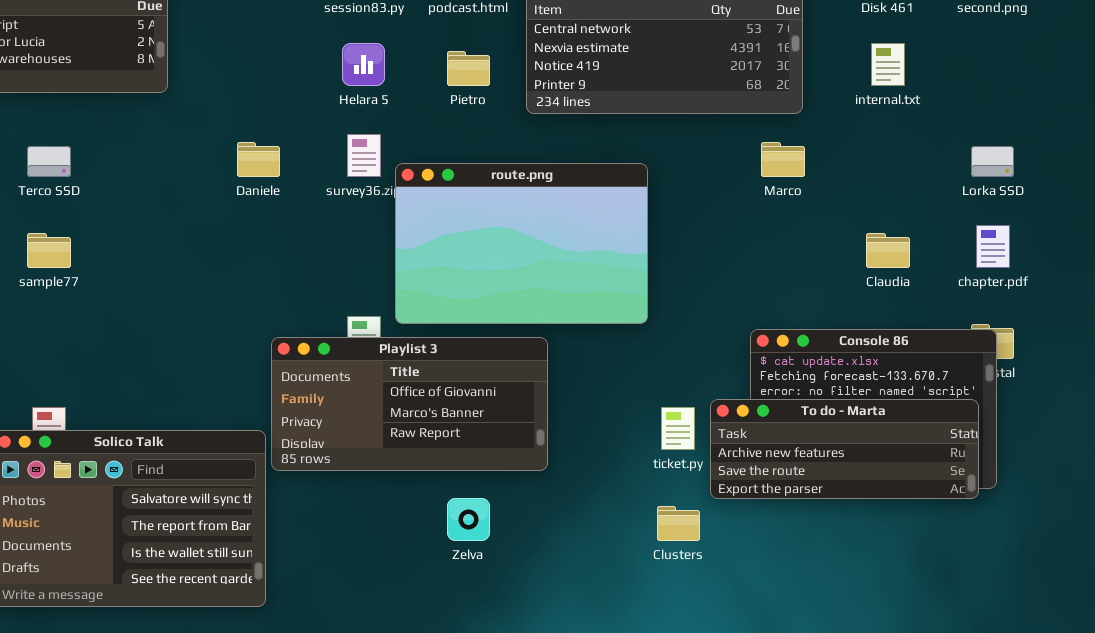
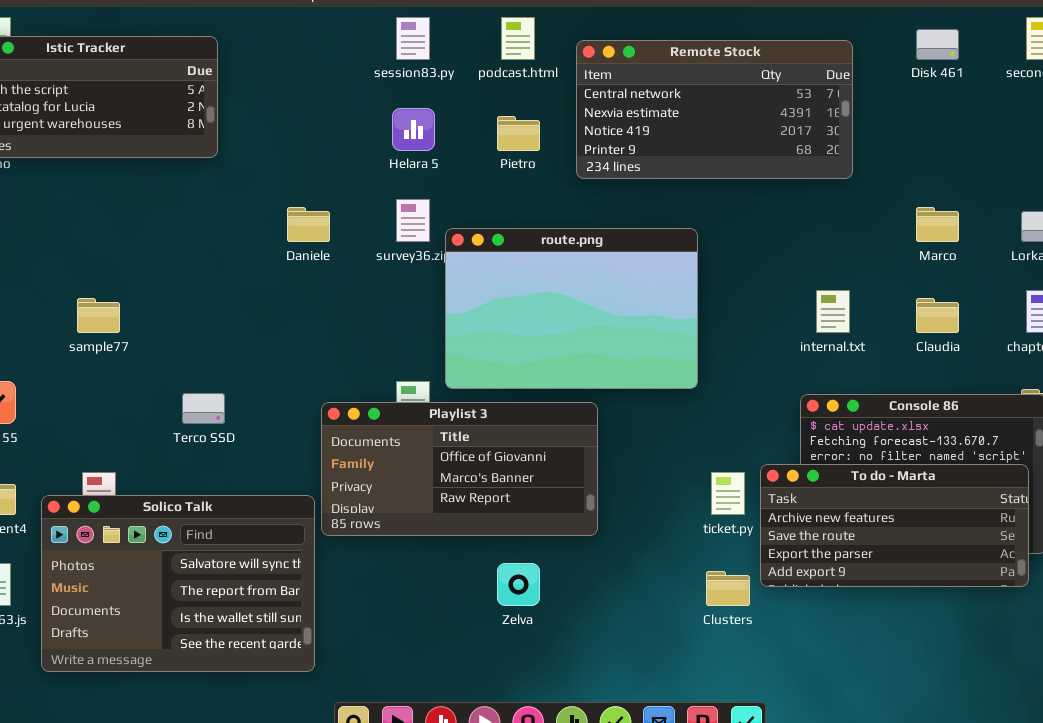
internal.txt: [871,43,905,86] -> [816,290,850,333], moved
Marco: [761,142,805,177] -> [916,207,959,242], moved
Terco SSD: [27,146,71,177] -> [182,393,225,424], moved
To do - Marta: [710,399,979,499] -> [760,464,1029,587], resized

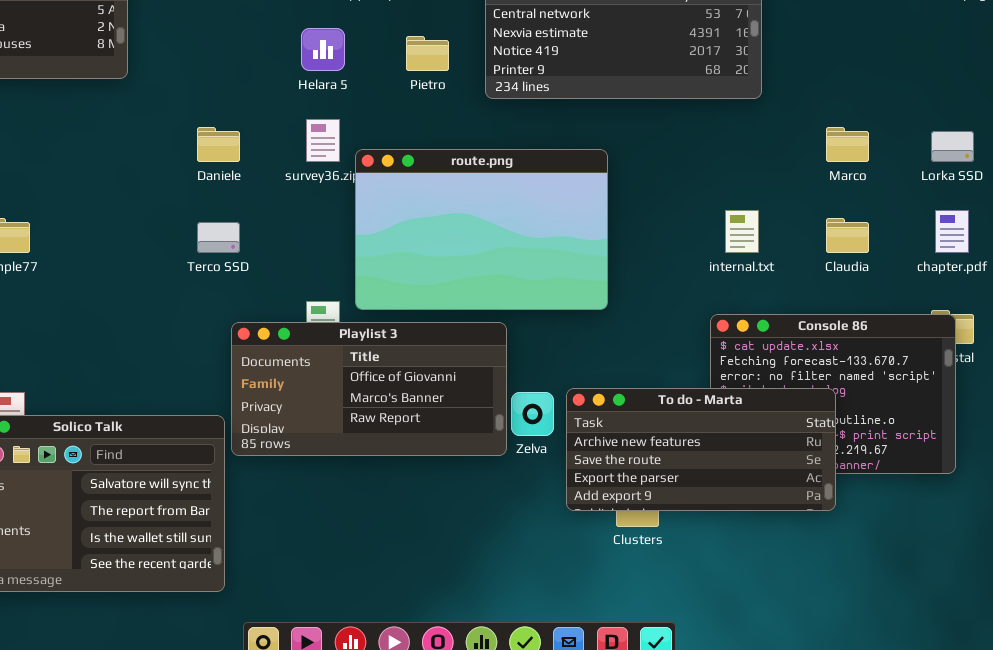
Terco SSD: [182,393,225,424] -> [197,222,240,253], moved
To do - Marta: [760,464,1029,587] -> [566,388,836,511], moved
Zelva: [497,563,540,606] -> [511,392,554,436], moved

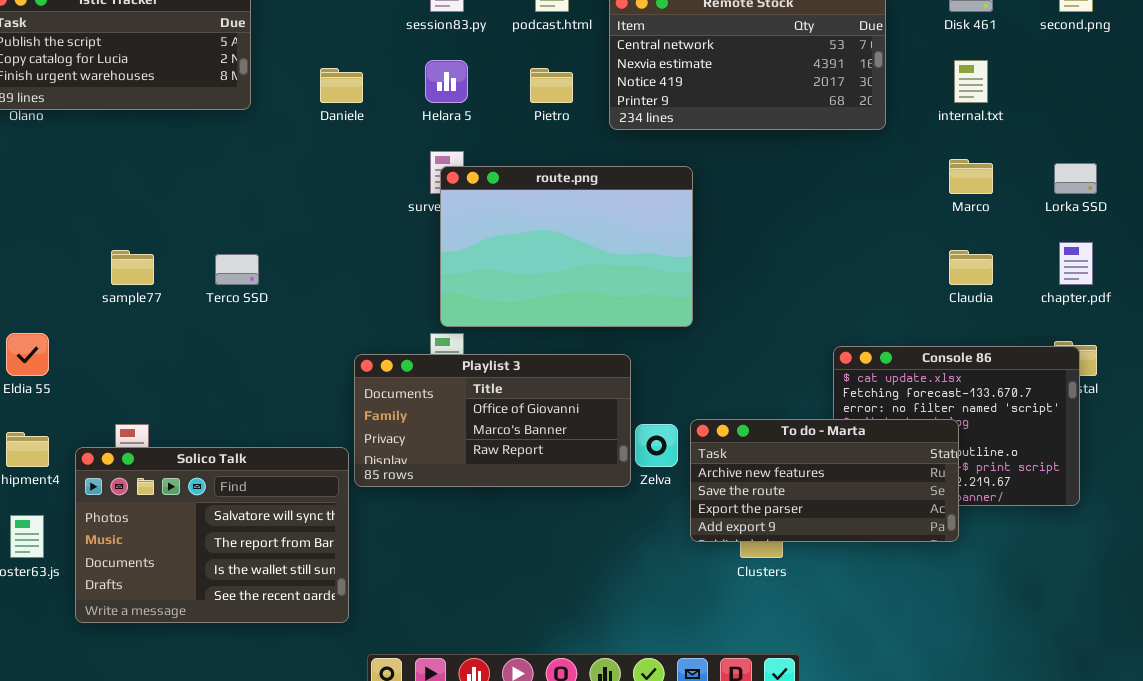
Daniele: [197,127,240,162] -> [320,68,363,103], moved
route.png: [355,149,608,310] -> [440,166,693,327], moved
internal.txt: [725,210,759,253] -> [954,60,988,103], moved
Terco SSD: [197,222,240,253] -> [215,254,259,285], moved

